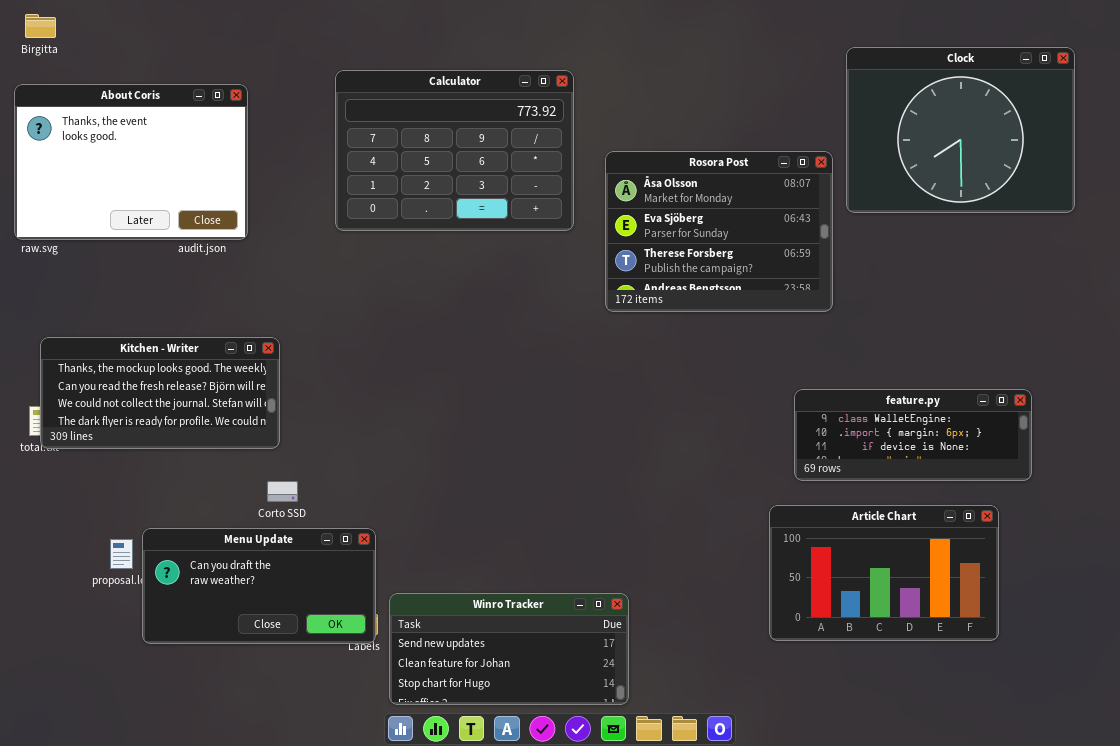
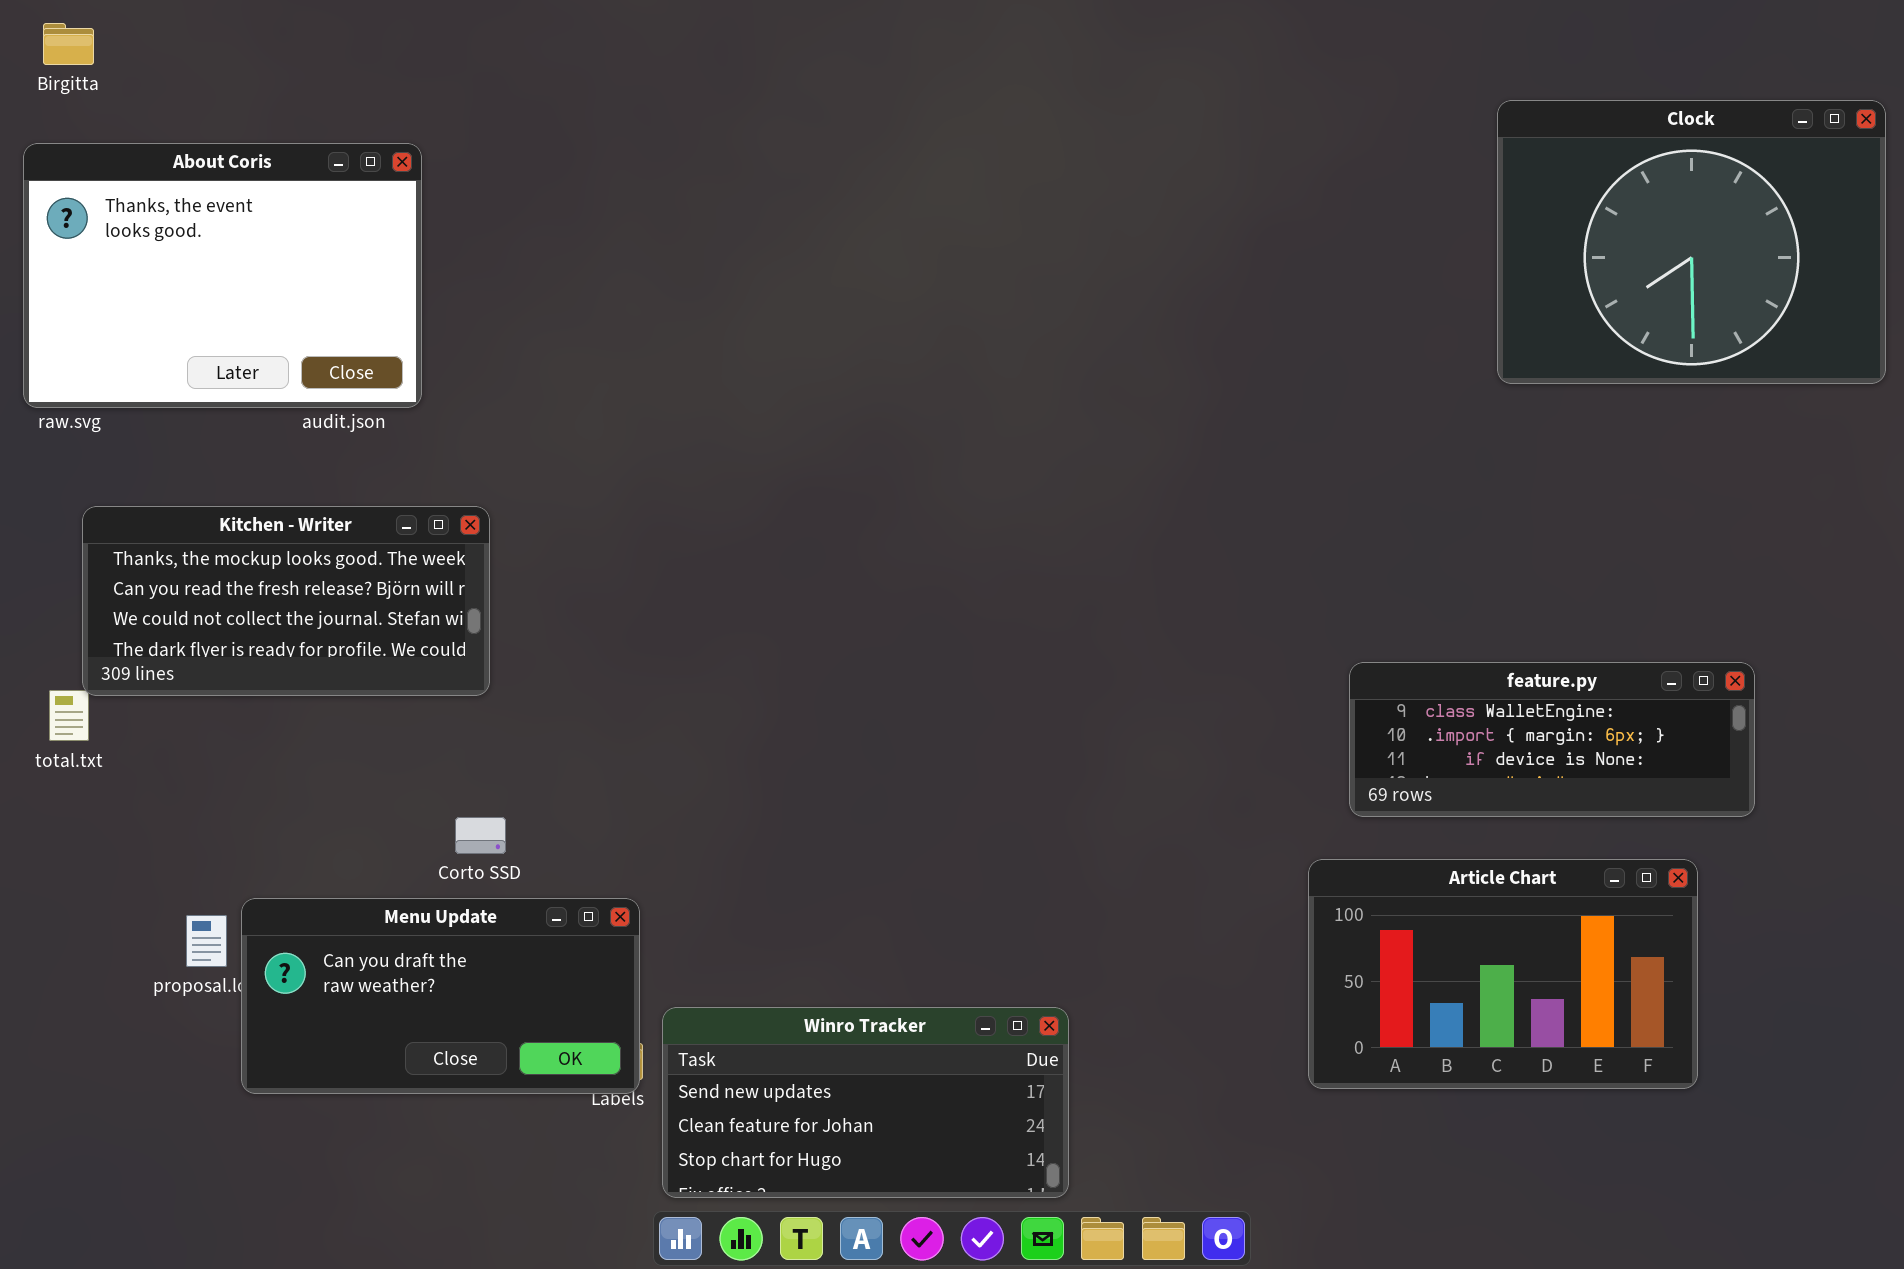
Clock: [846,47,1075,213] -> [1497,100,1886,384], moved
Calculator: [335,70,574,231] -> none, closed
Rosora Post: [605,151,833,312] -> none, closed
Kitchen - Writer: [40,337,280,449] -> [82,506,490,696], moved

